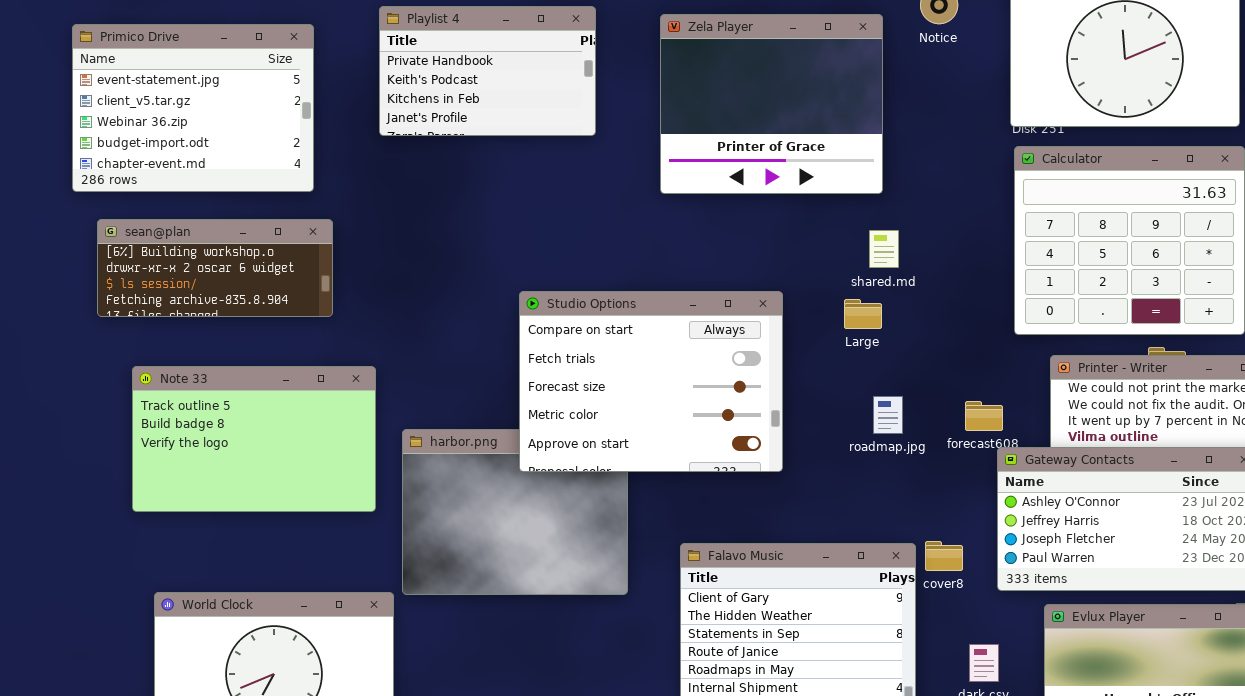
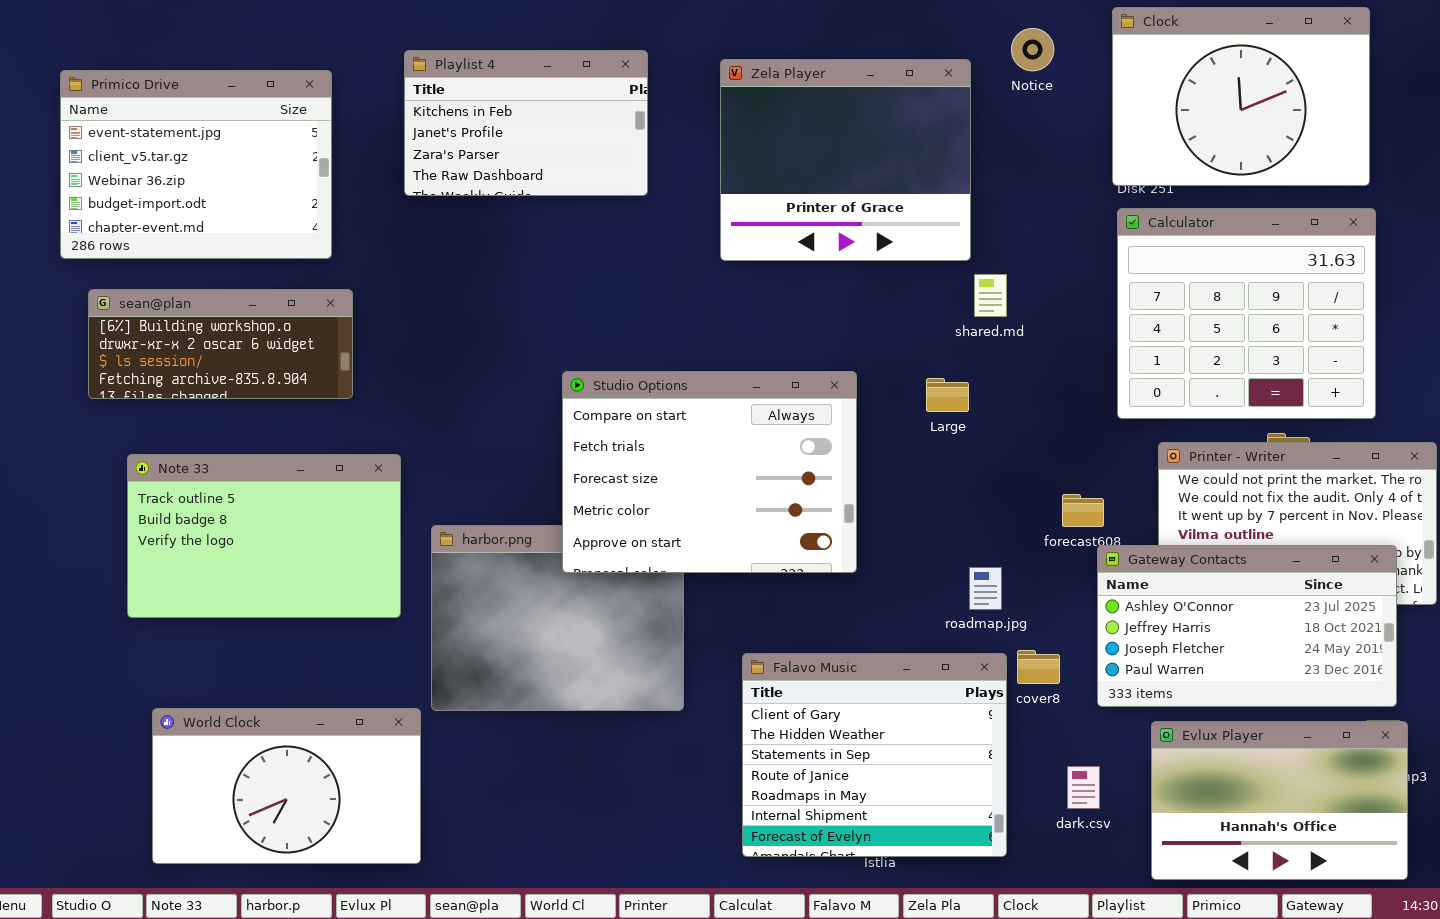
Playlist 4: [379,6,596,136] -> [404,50,648,196], scrolled down 2 rows
shared.md: [869,230,899,268] -> [974,274,1007,317], moved
roadmap.jpg: [873,396,903,434] -> [969,567,1002,610], moved

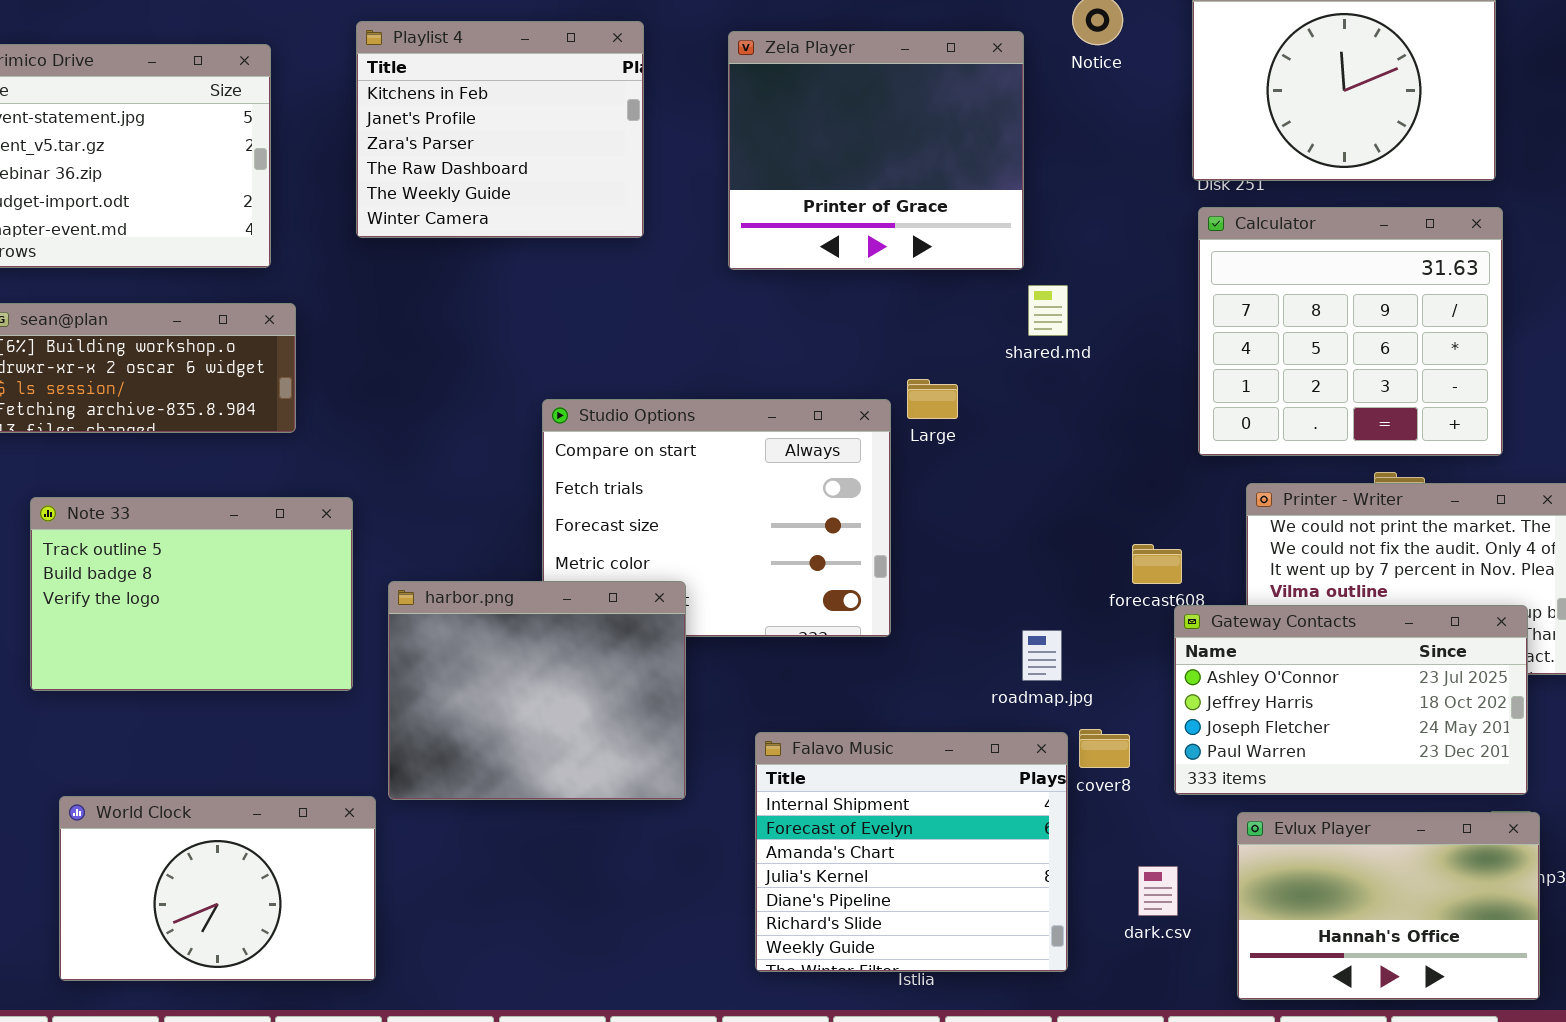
Playlist 4: [404,50,648,196] -> [356,21,644,238], resized
Large: [926,378,969,412] -> [907,379,958,419], moved
harbor.png: [431,525,684,711] -> [388,581,686,800], raised
Falavo Music: [742,653,1007,857] -> [755,732,1068,972], scrolled down 5 rows

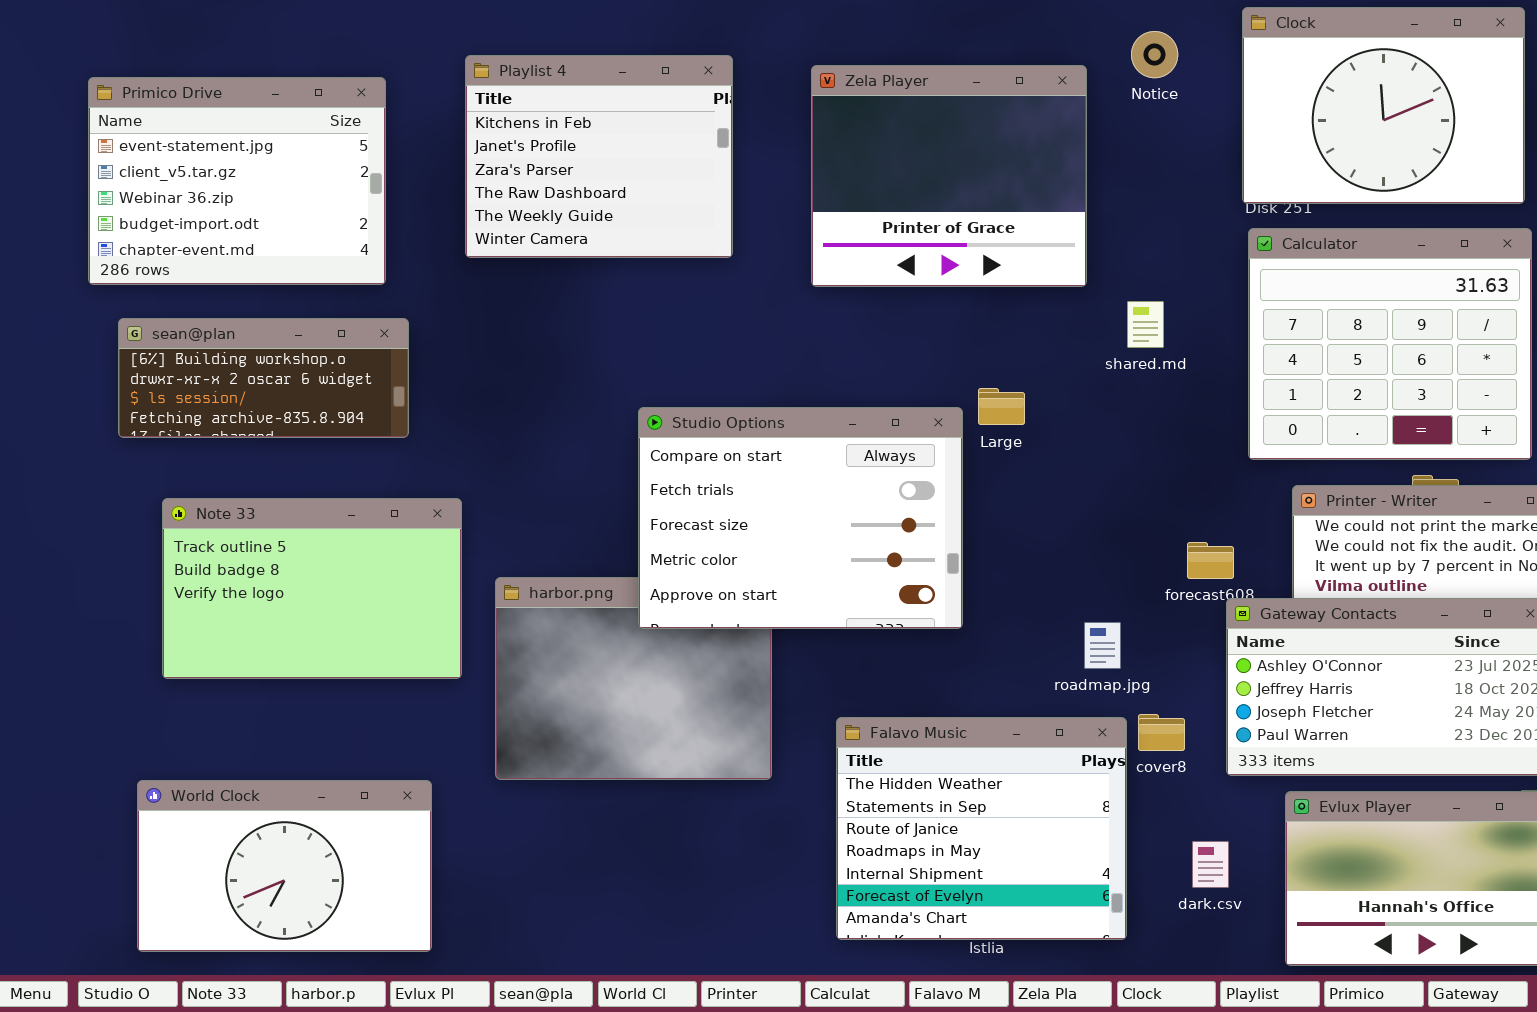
shared.md: [1028,285,1068,336] -> [1127,301,1164,348], moved
Studio Options: [542,399,891,637] -> [638,407,963,629], raised
Falavo Music: [755,732,1068,972] -> [836,717,1127,940], scrolled up 4 rows
World Clock: [59,796,376,981] -> [137,780,432,952], moved

